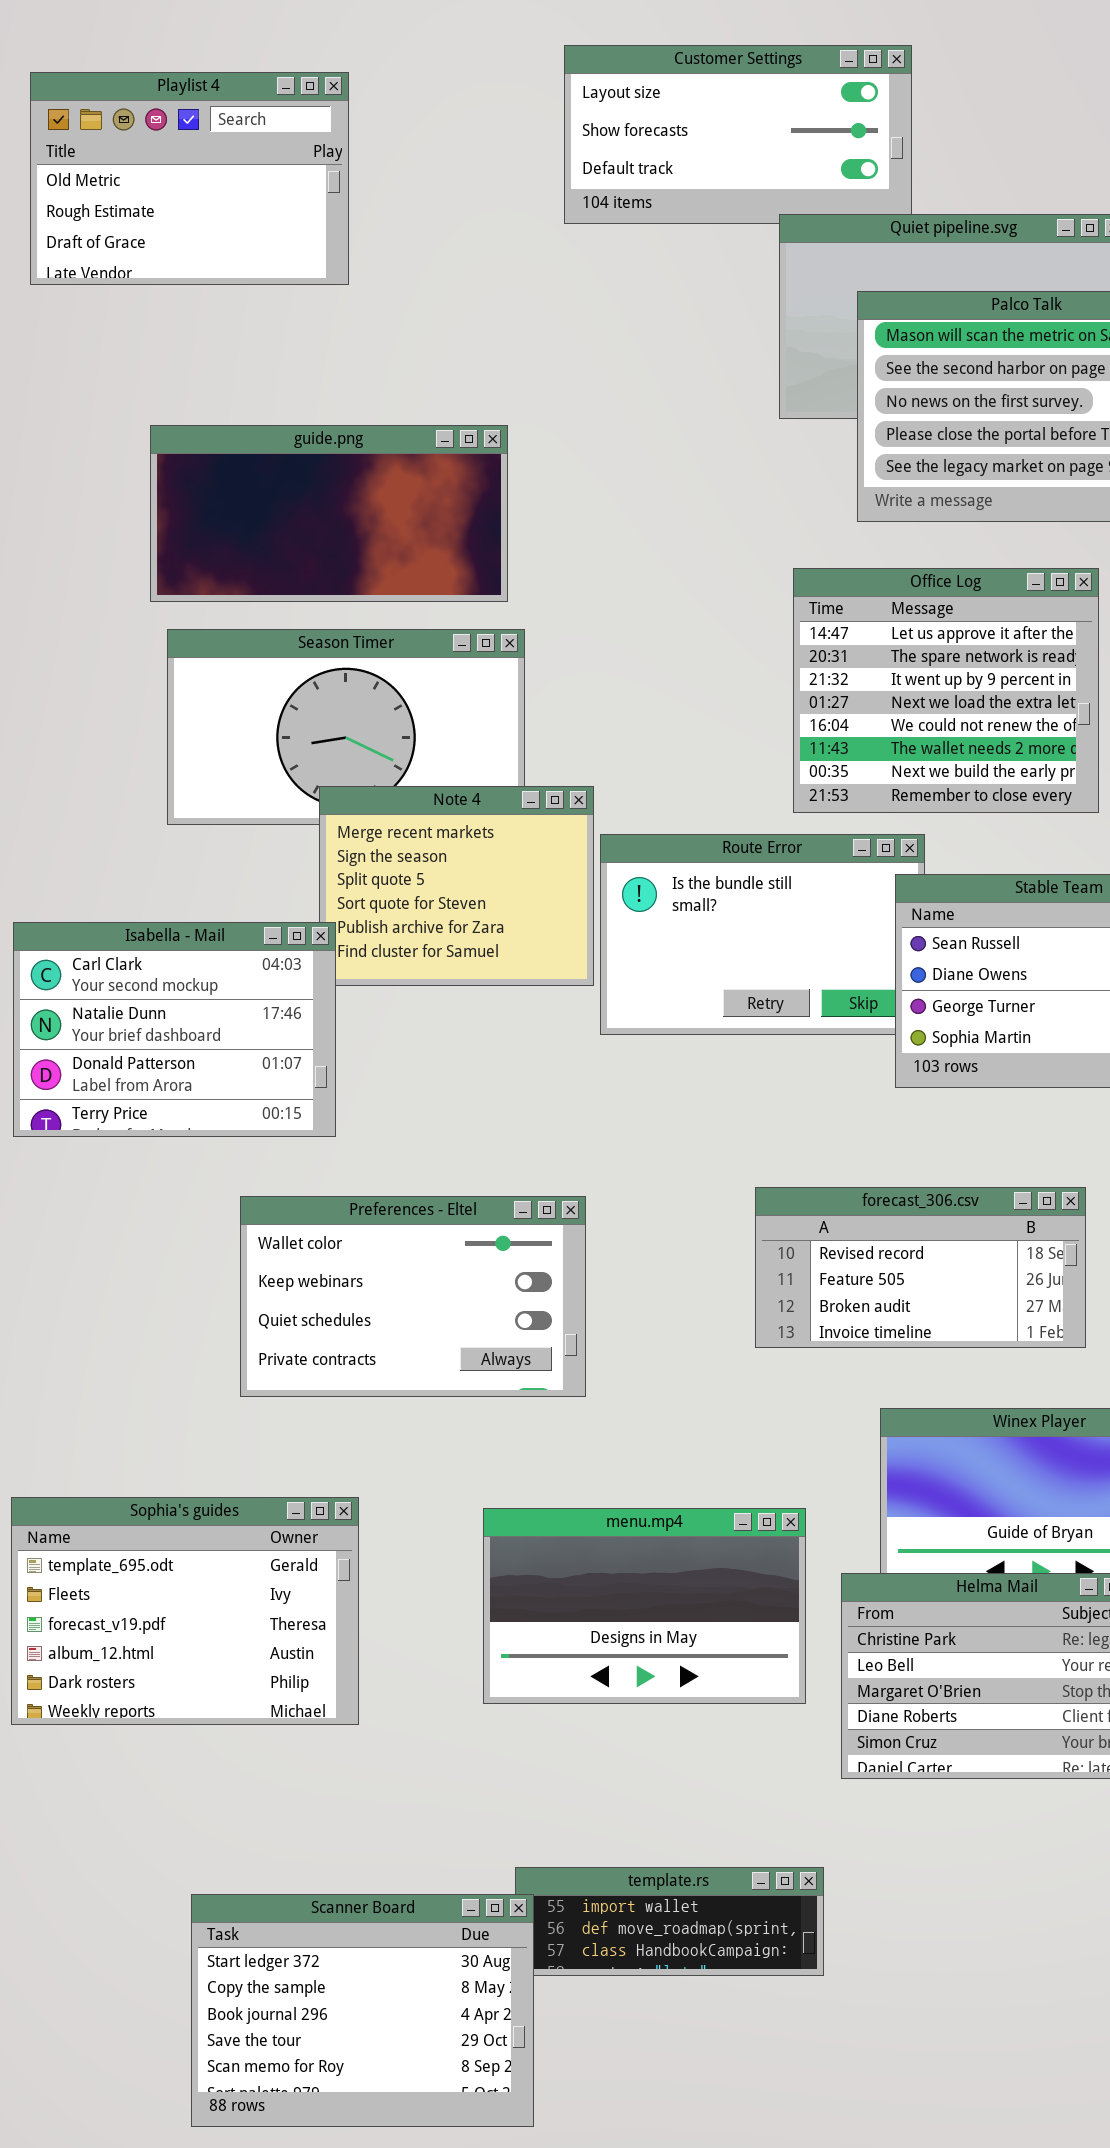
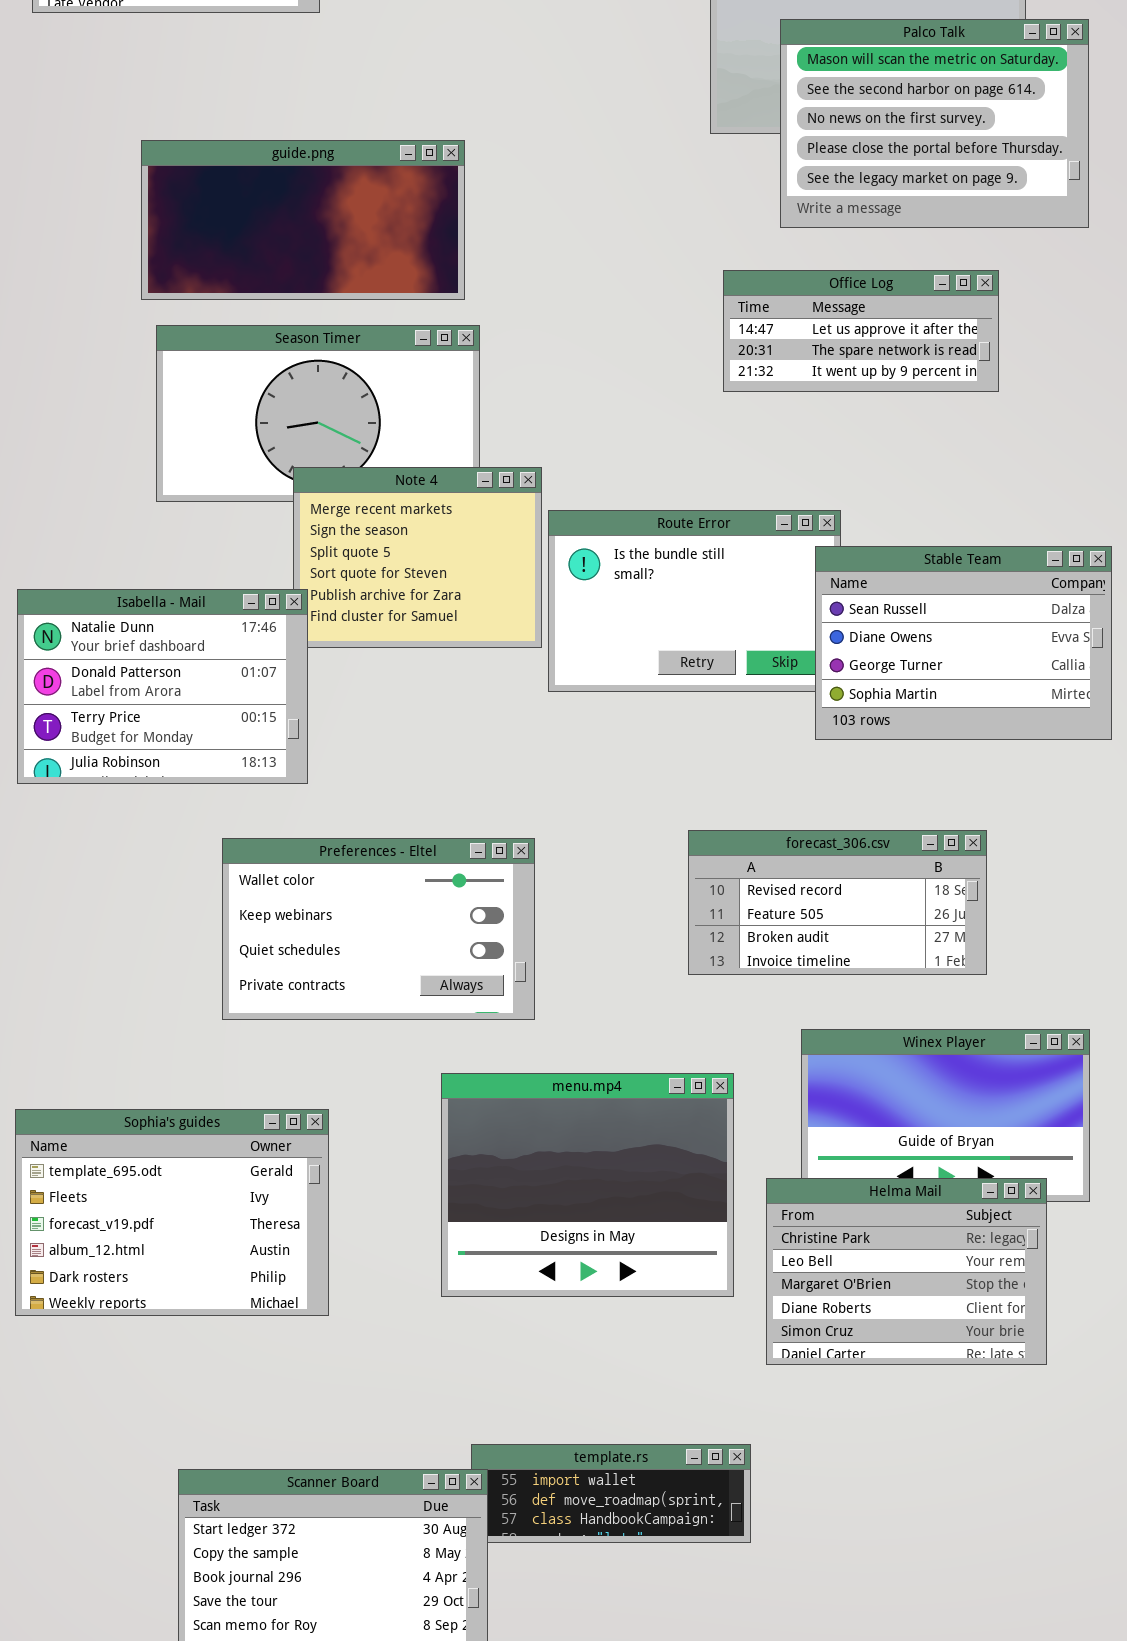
Office Log: [793,568,1099,813] -> [723,270,999,392], resized
Isabella - Mail: [13,922,336,1137] -> [17,589,308,784], scrolled down 1 row
menu.mp4: [483,1508,806,1704] -> [441,1073,734,1297], resized

